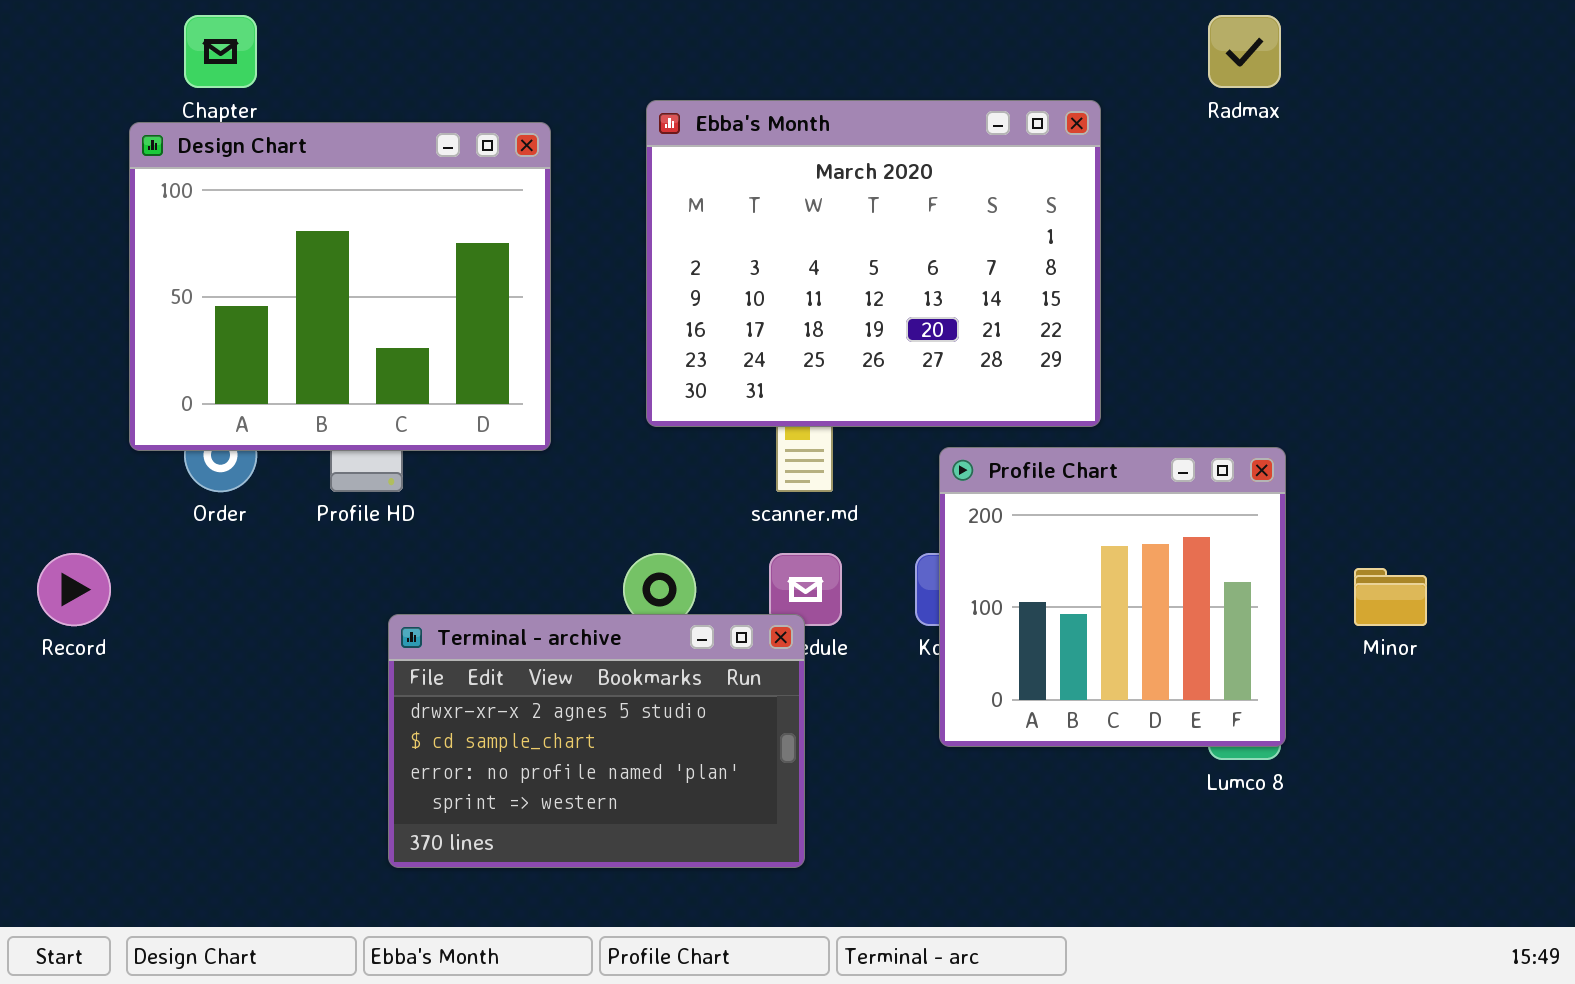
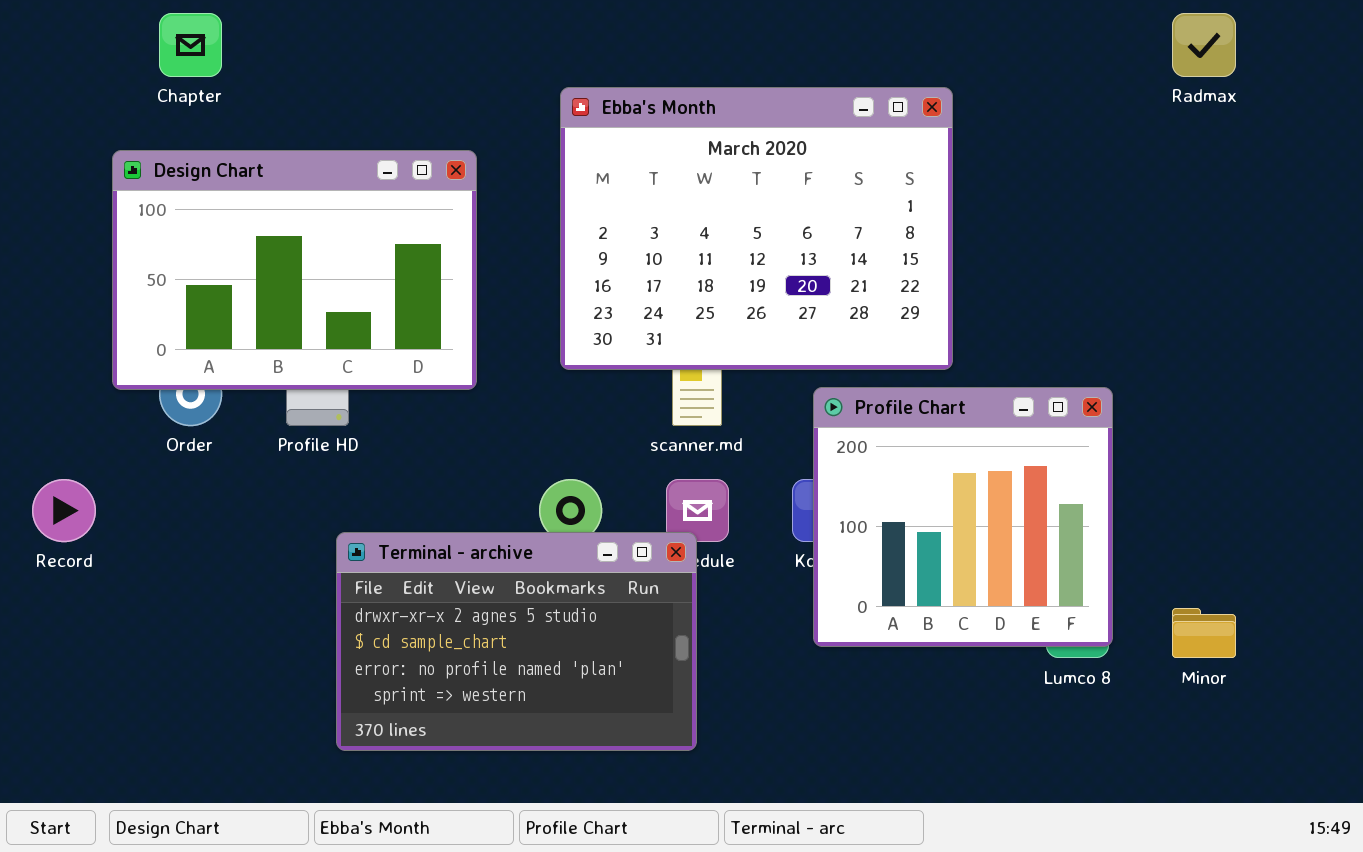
Radmax: [1208,15,1281,88] -> [1172,13,1236,77], moved
Design Chart: [129,122,551,451] -> [112,150,477,390], resized
Minor: [1354,568,1427,626] -> [1172,608,1236,658], moved

